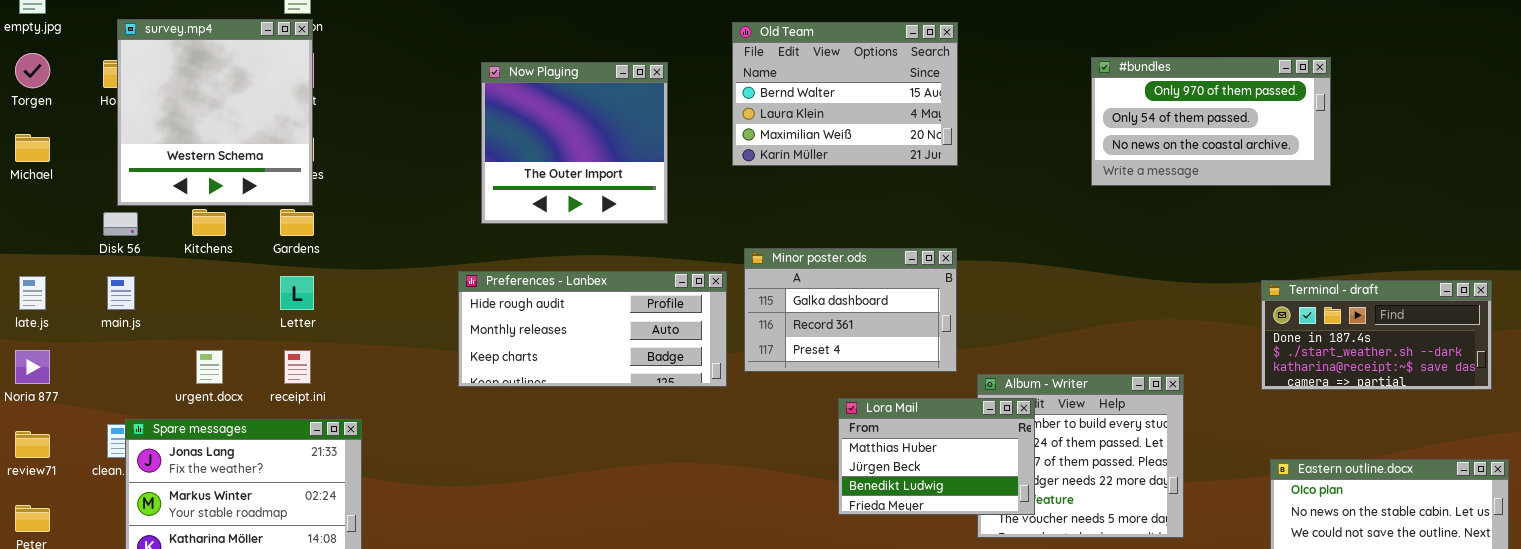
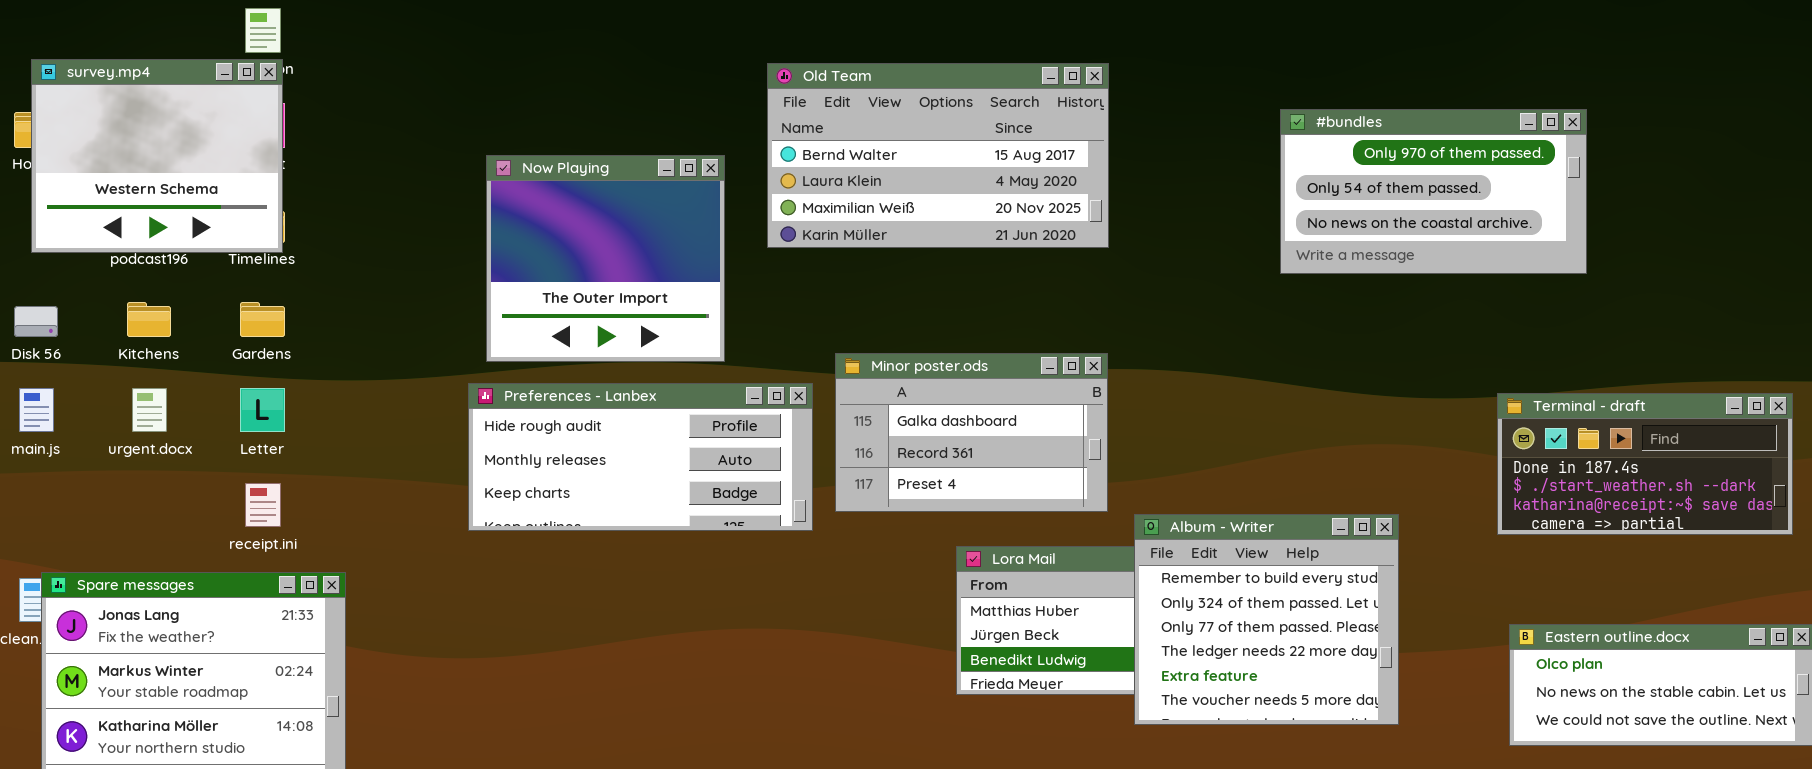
survey.mp4: [117,19,313,206] -> [31,59,283,253], resized
Old Team: [732,22,958,166] -> [767,63,1109,248], resized
Now Playing: [481,62,668,224] -> [486,155,725,362], moved
urgent.docx: [196,350,223,384] -> [132,388,167,432], moved
Album - Writer: [977,374,1184,538] -> [1134,514,1399,725], raised

